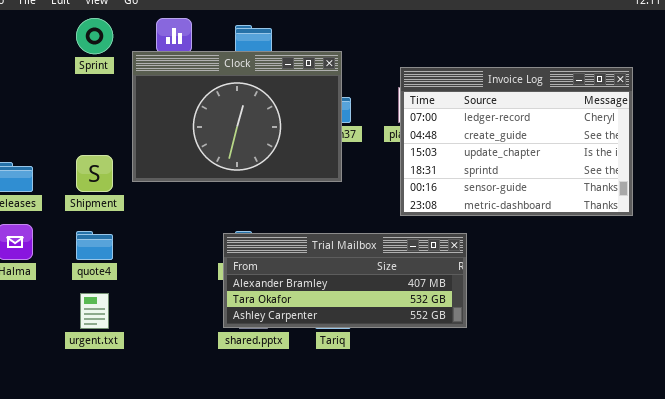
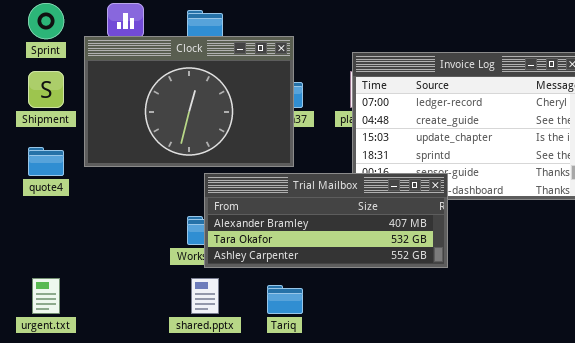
Shipment: [76,155,113,192] -> [28,71,64,108], moved
quote4: [76,231,113,260] -> [28,147,64,176], moved
Trial Mailbox: [223,233,467,328] -> [204,173,448,268], moved

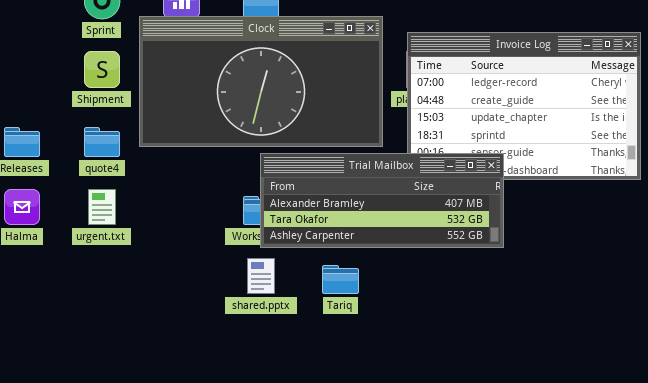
Clock: [84,36,294,167] -> [139,16,383,147], resized
urgent.txt: [32,278,60,314] -> [88,189,116,225], moved

